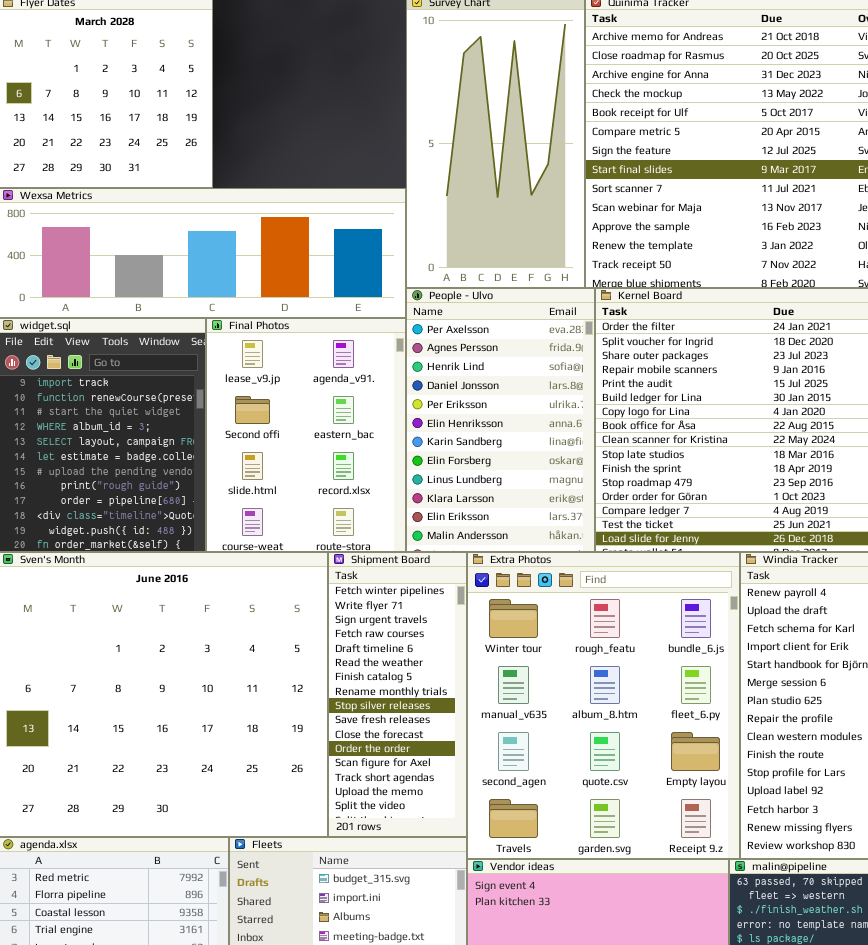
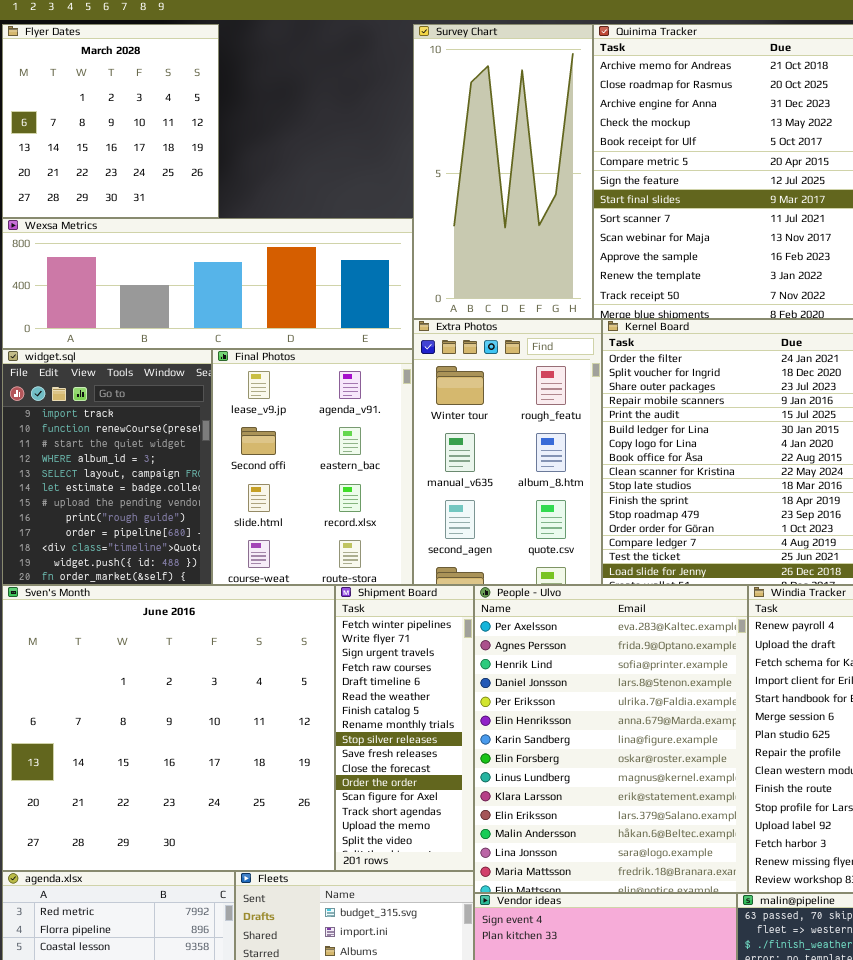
People - Ulvo: [406,288,595,552] -> [474,585,748,893], moved, resized
Extra Photos: [467,552,740,859] -> [413,319,602,585], moved, resized

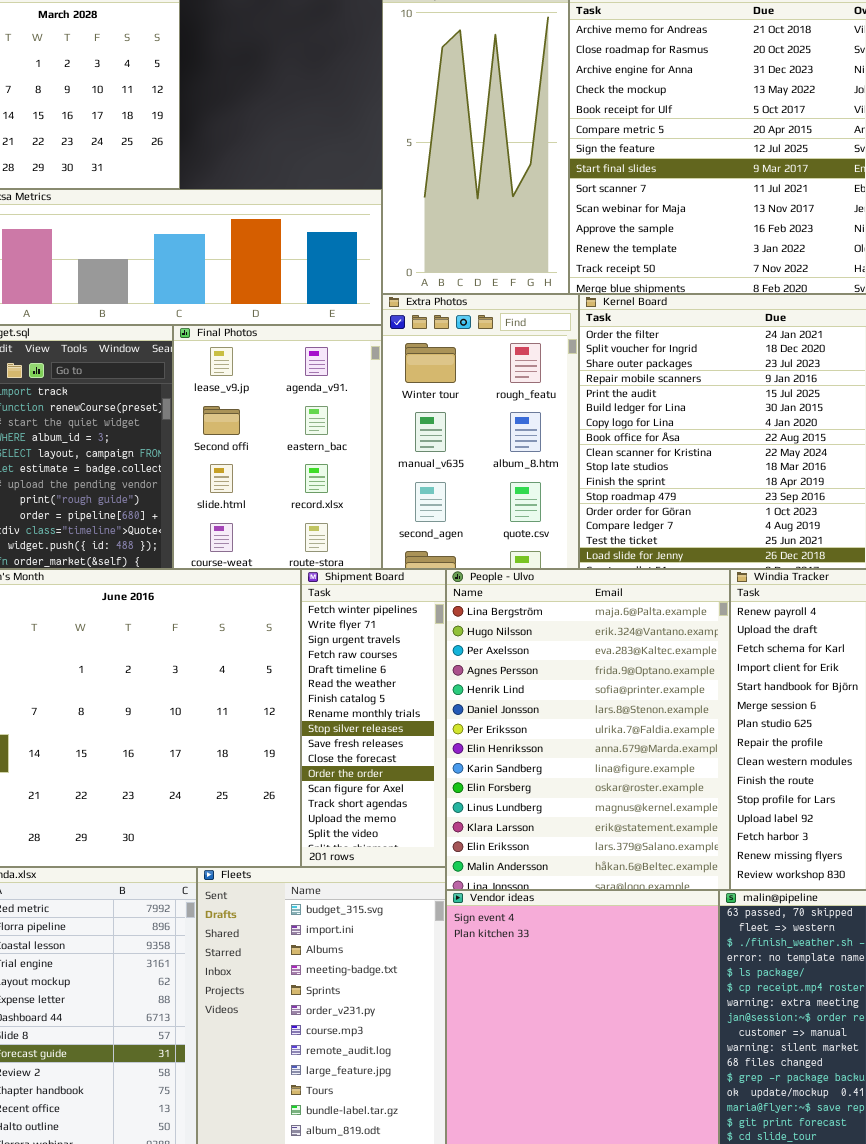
People - Ulvo: [474,585,748,893] -> [446,569,730,890], scrolled up 2 rows

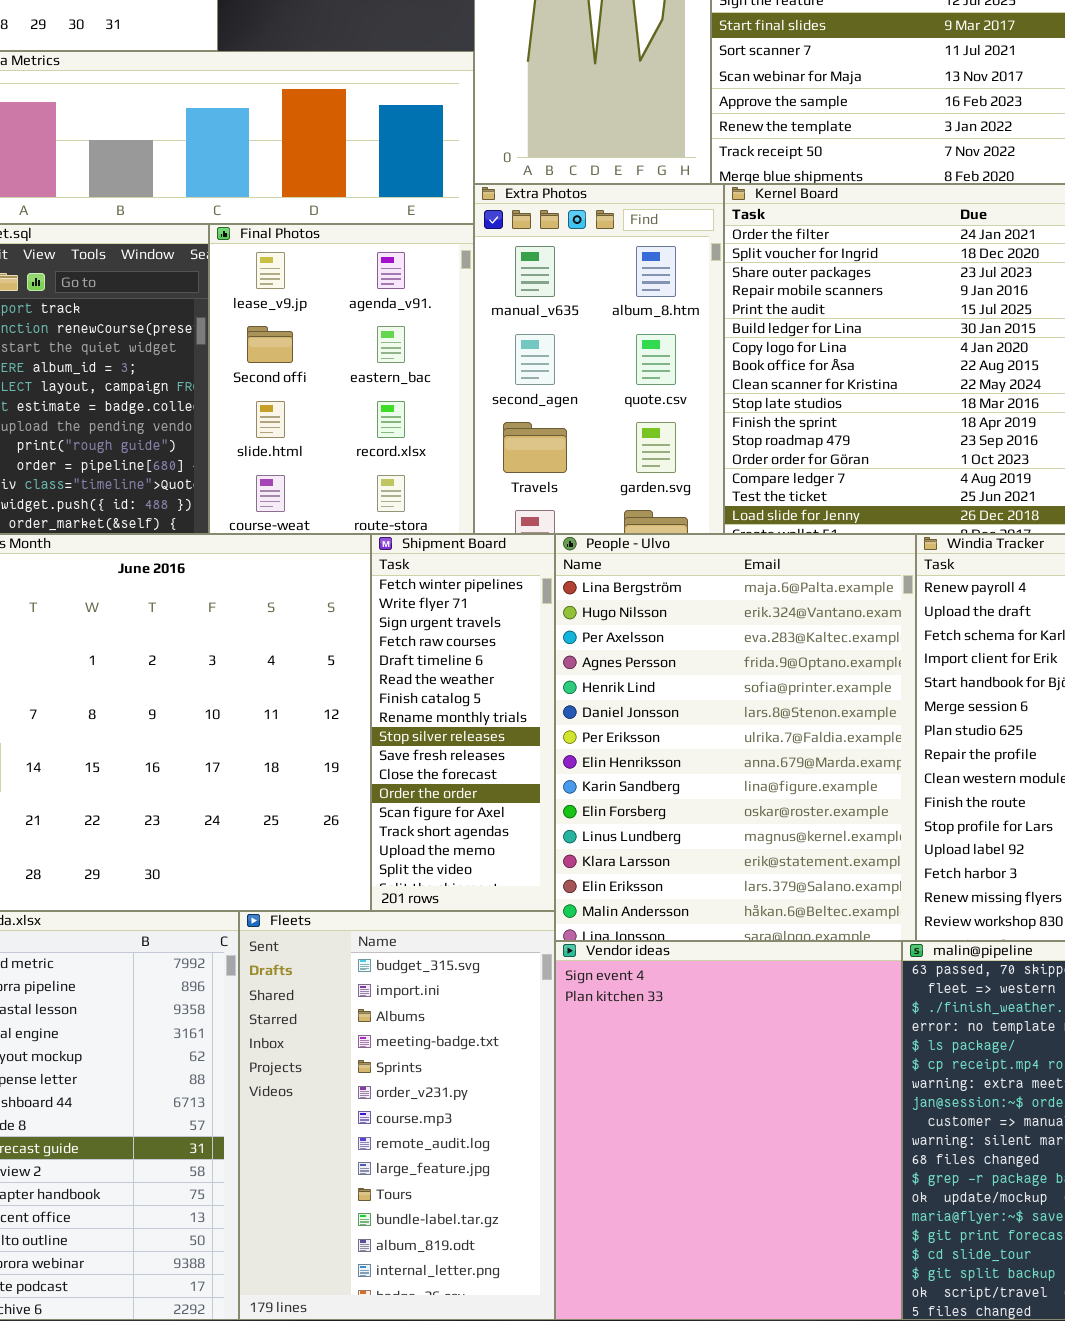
Extra Photos: [382,294,579,569] -> [474,184,724,534], scrolled down 1 row

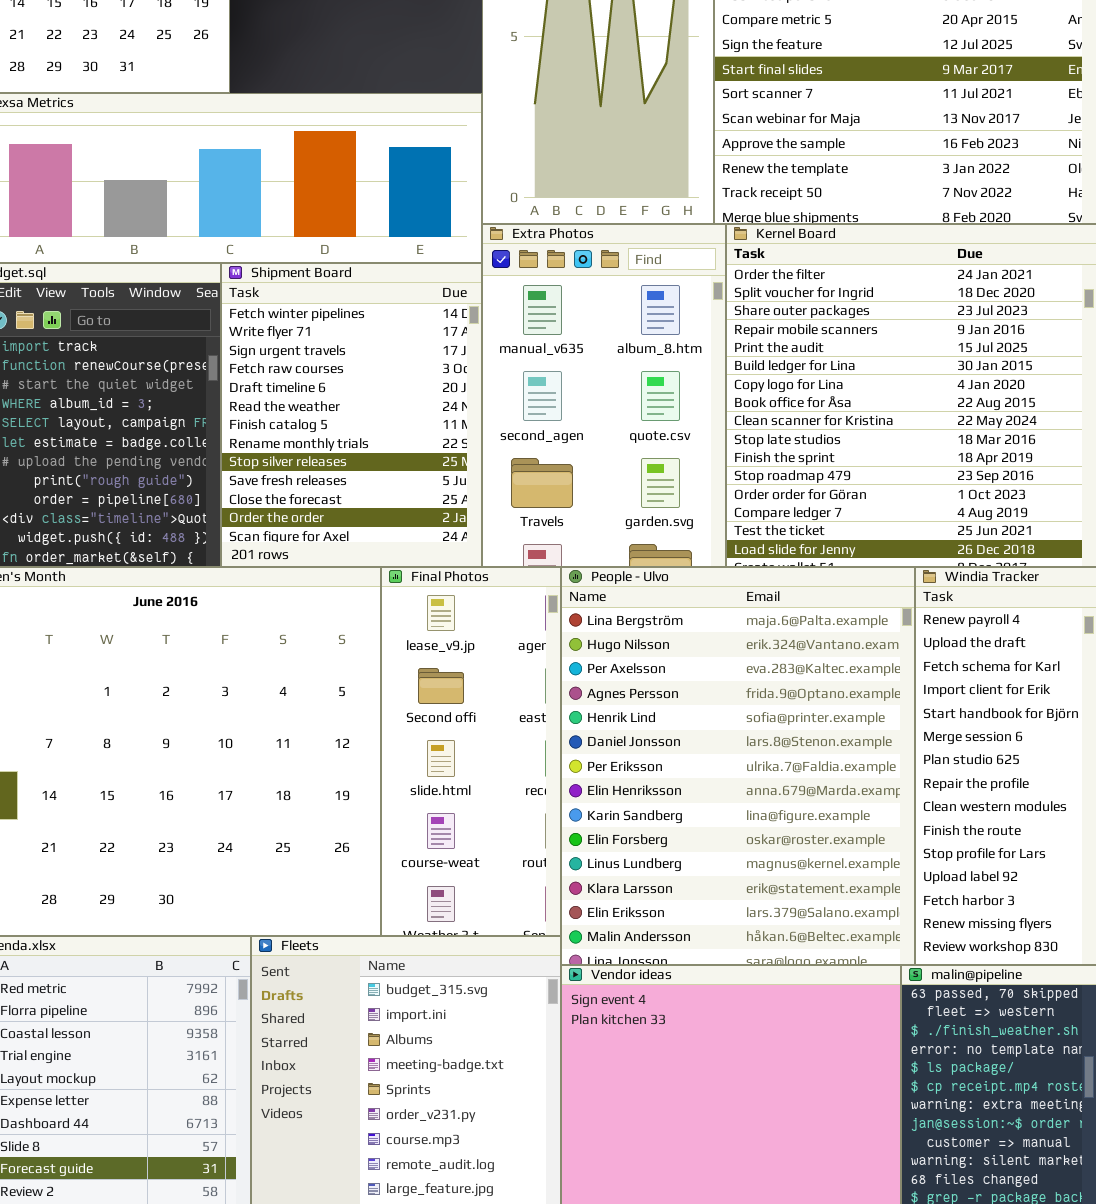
Final Photos: [209,224,474,534] -> [381,567,561,936], moved, resized
Shipment Board: [371,534,555,911] -> [221,263,482,567], moved, resized

